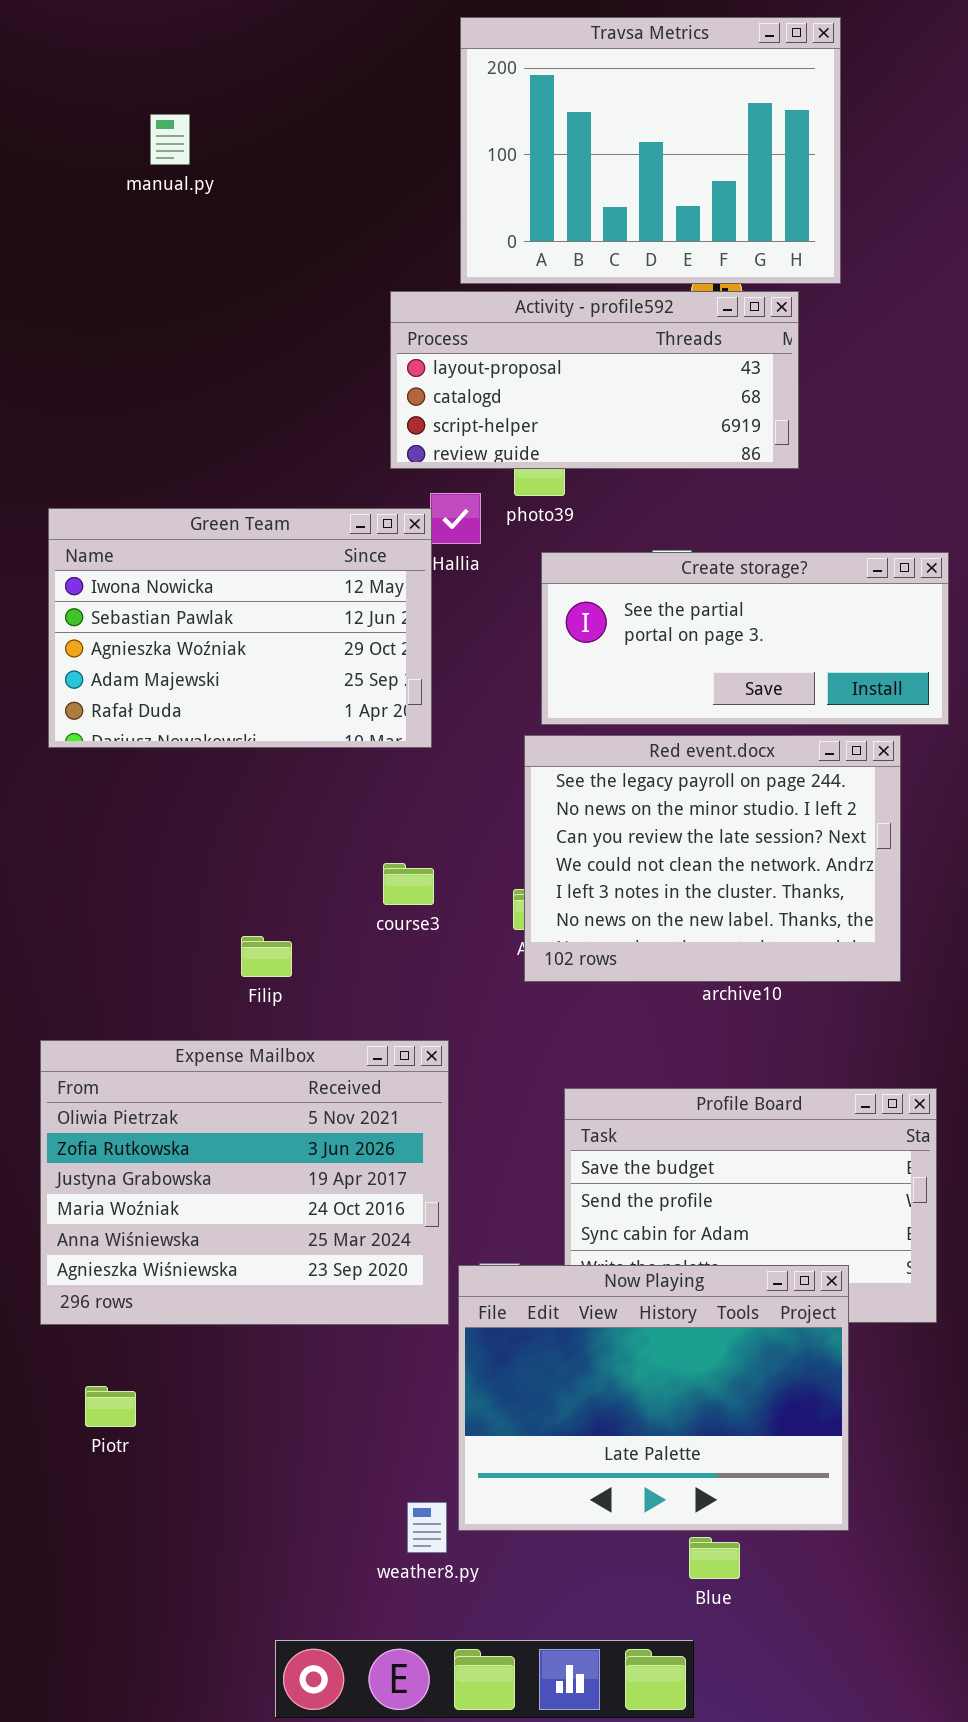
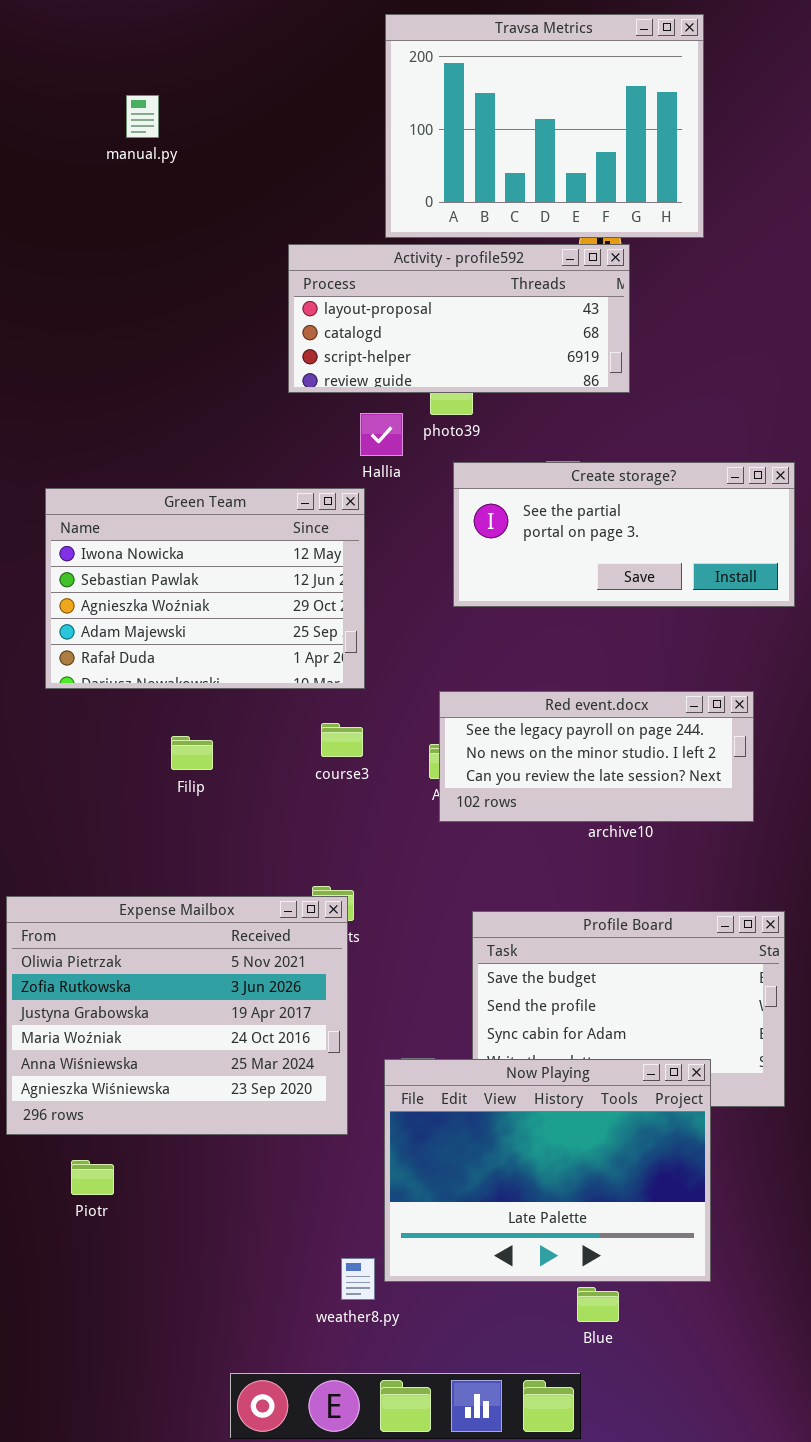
Activity - profile592: [390,291,799,469] -> [288,244,630,393], moved
Green Team: [48,508,432,748] -> [45,488,365,689], moved
Red event.docx: [524,735,901,982] -> [439,691,754,822], resized
Filip: [241,936,292,977] -> [171,736,213,770], moved
Expense Mailbox: [40,1040,449,1325] -> [6,896,348,1135], moved

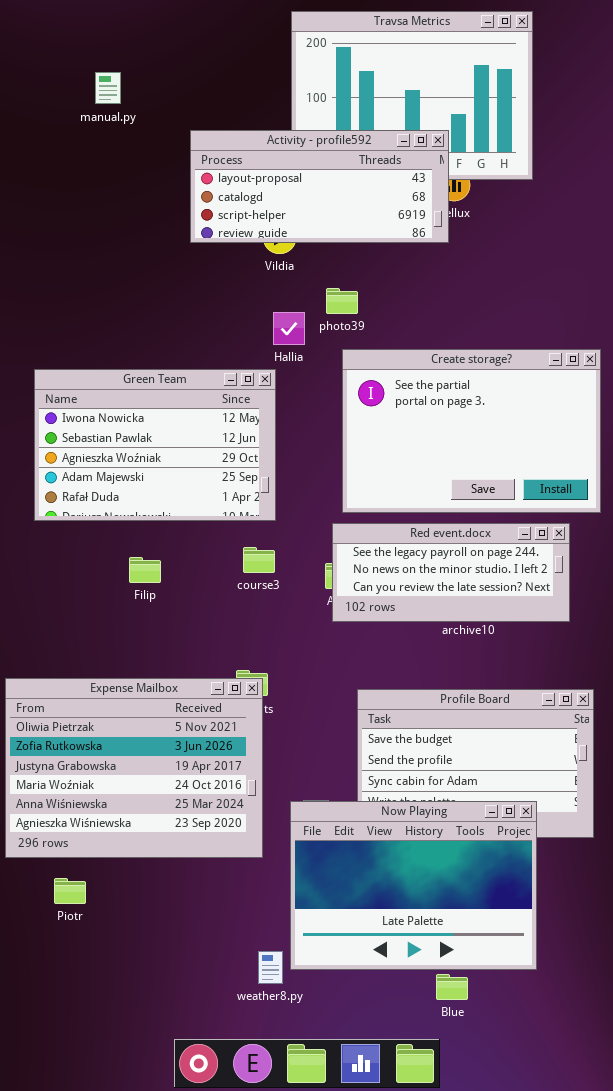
Activity - profile592: [288,244,630,393] -> [190,130,449,243], moved
Create storage?: [453,462,795,607] -> [342,349,601,513], resized

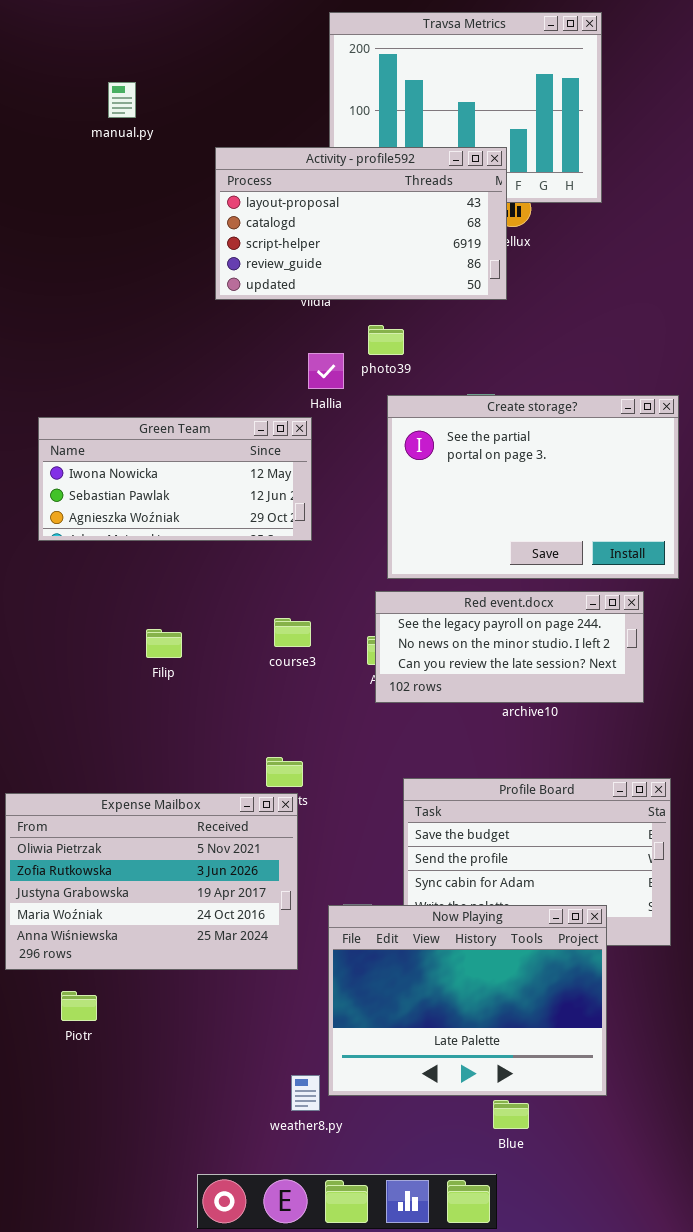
Activity - profile592: [190,130,449,243] -> [215,147,507,300], resized
Green Team: [34,369,276,521] -> [38,417,312,541], resized
Expense Mailbox: [5,678,263,858] -> [5,793,298,970], resized

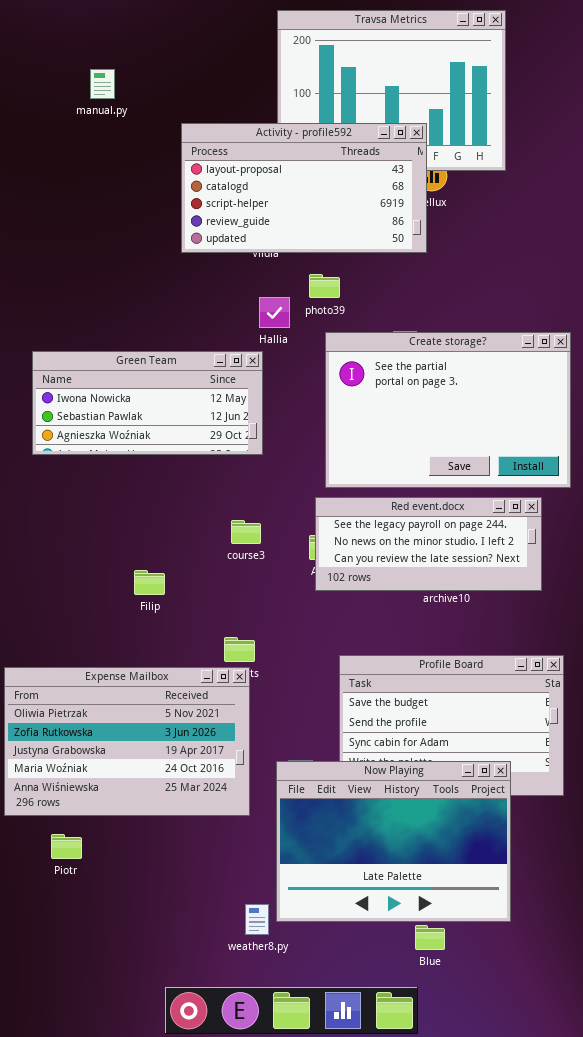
Filip: [146,629,182,658] -> [134,570,165,595], moved

